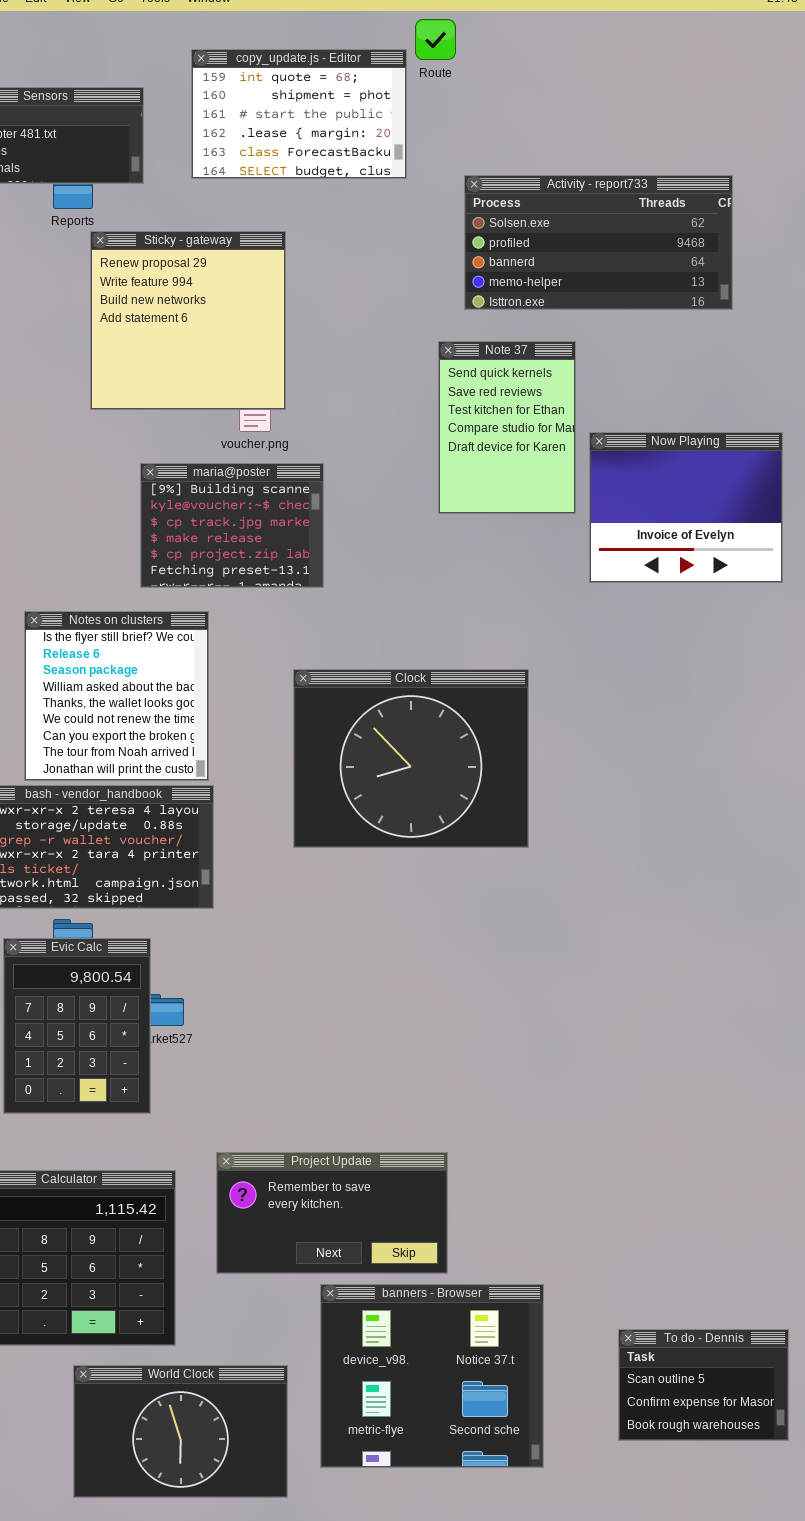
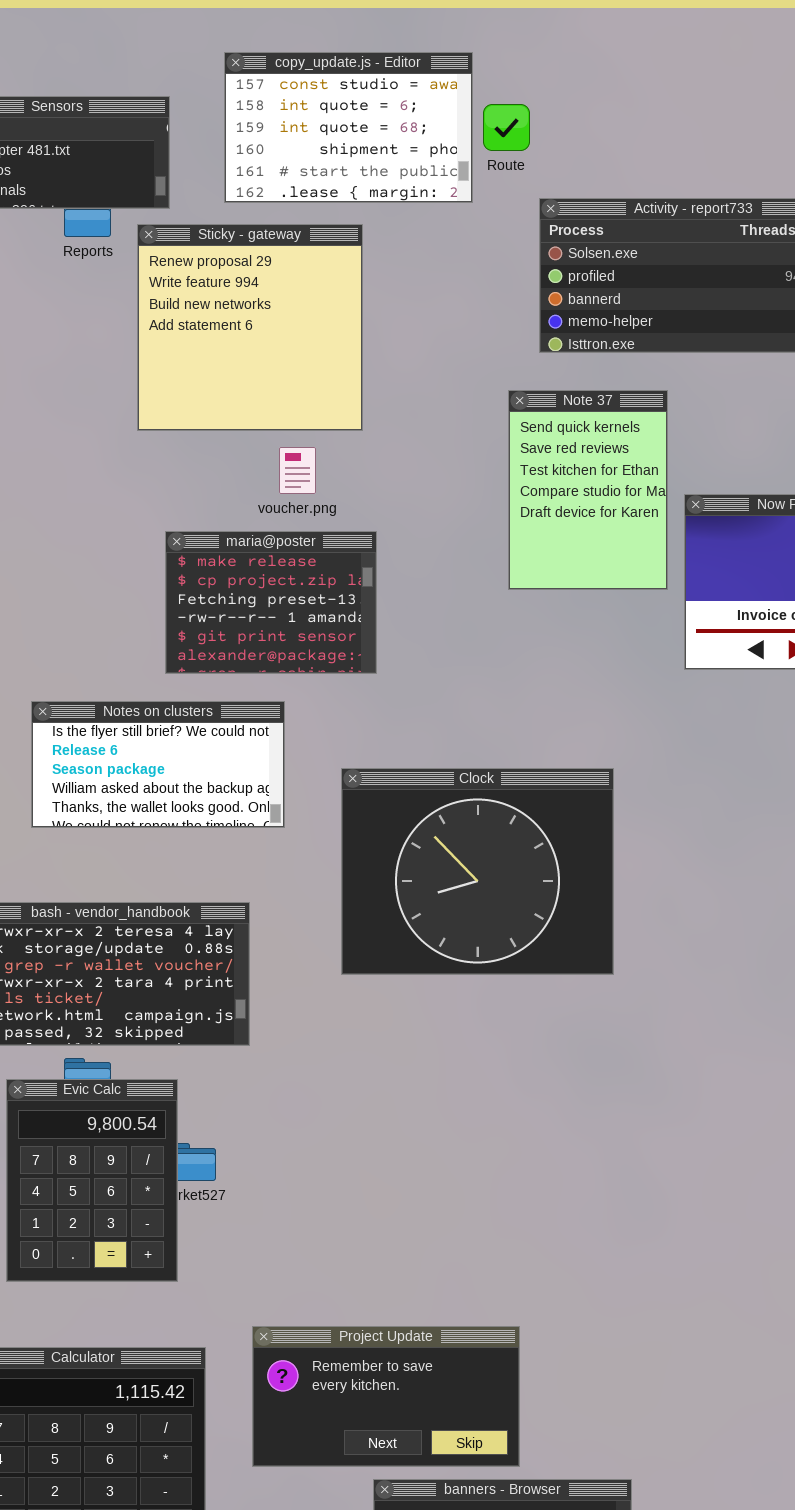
Route: [415,19,456,60] -> [483,104,530,151], moved
copy_update.js - Editor: [191,49,407,179] -> [224,52,473,203], scrolled up 2 rows
Sticky - gateway: [90,231,286,410] -> [137,224,363,431], moved
maria@poster: [140,463,324,588] -> [165,531,377,674], scrolled down 3 rows
Notes on clusters: [24,611,209,781] -> [31,701,285,828], resized

